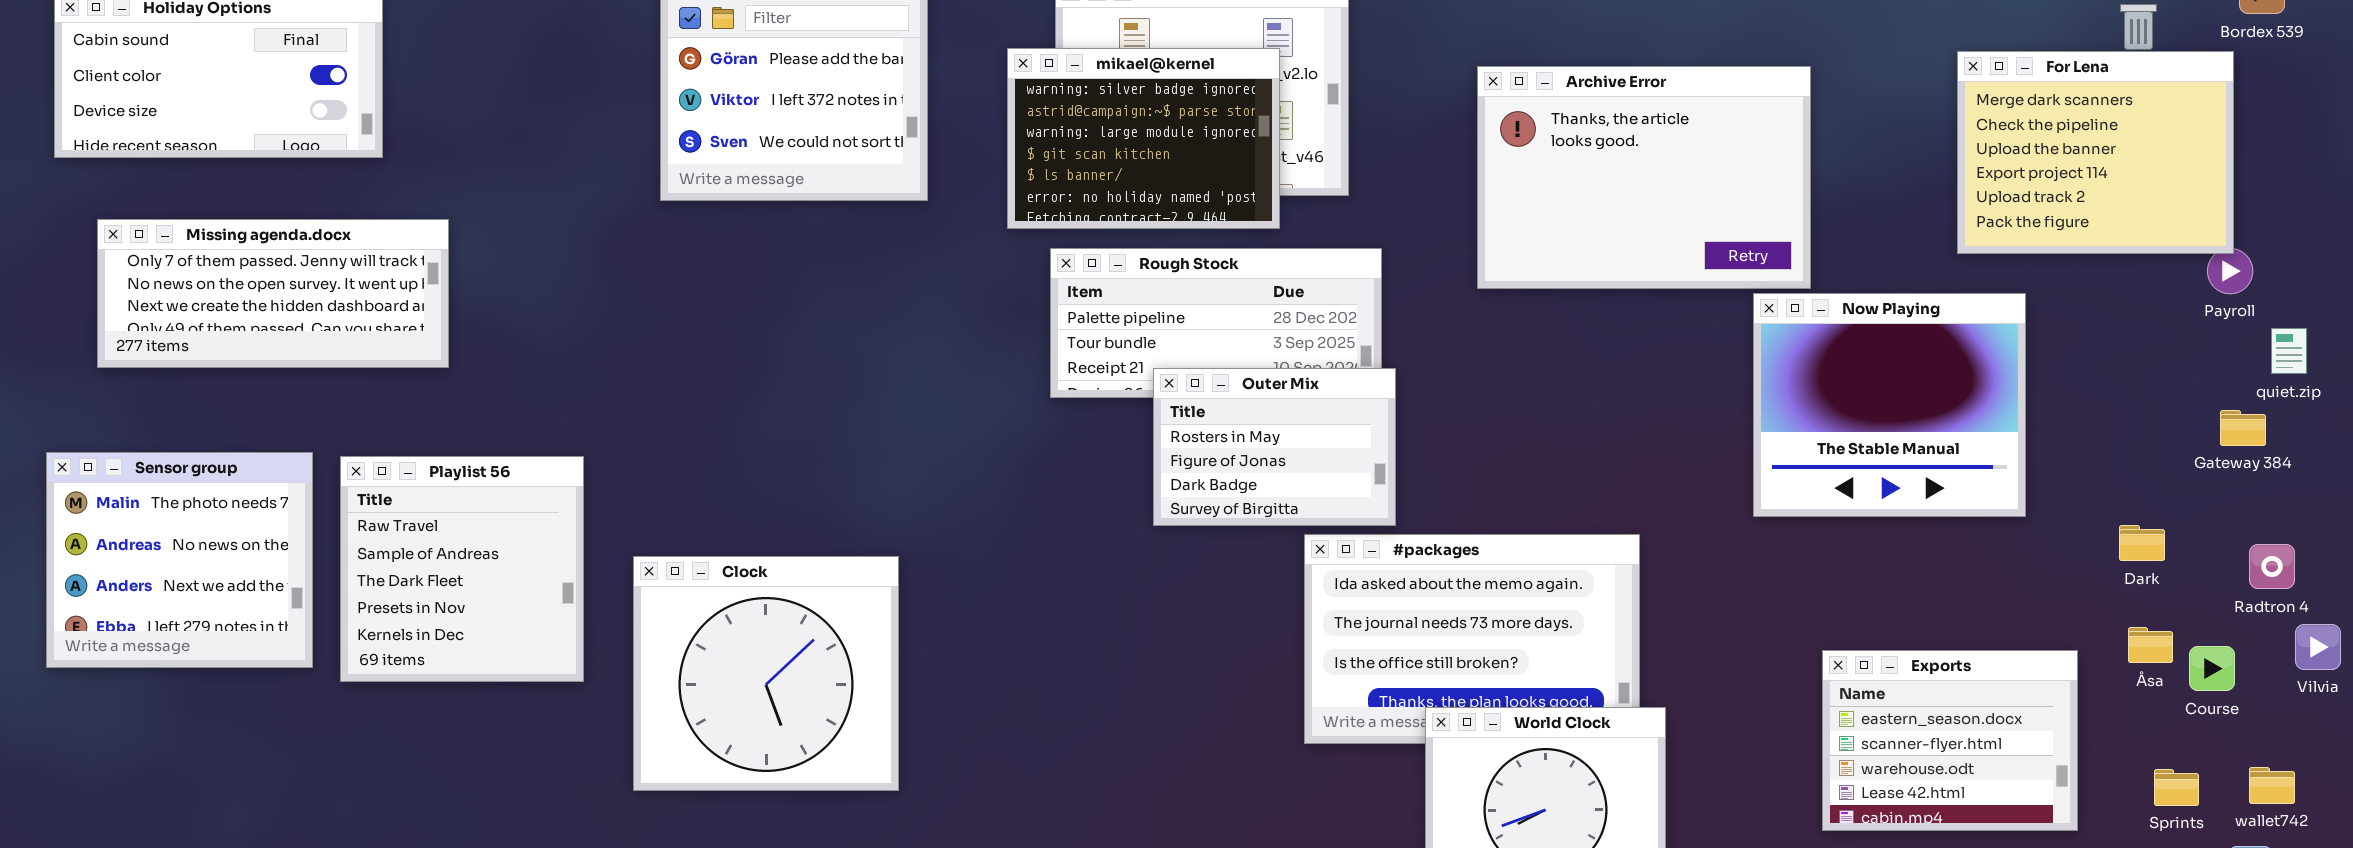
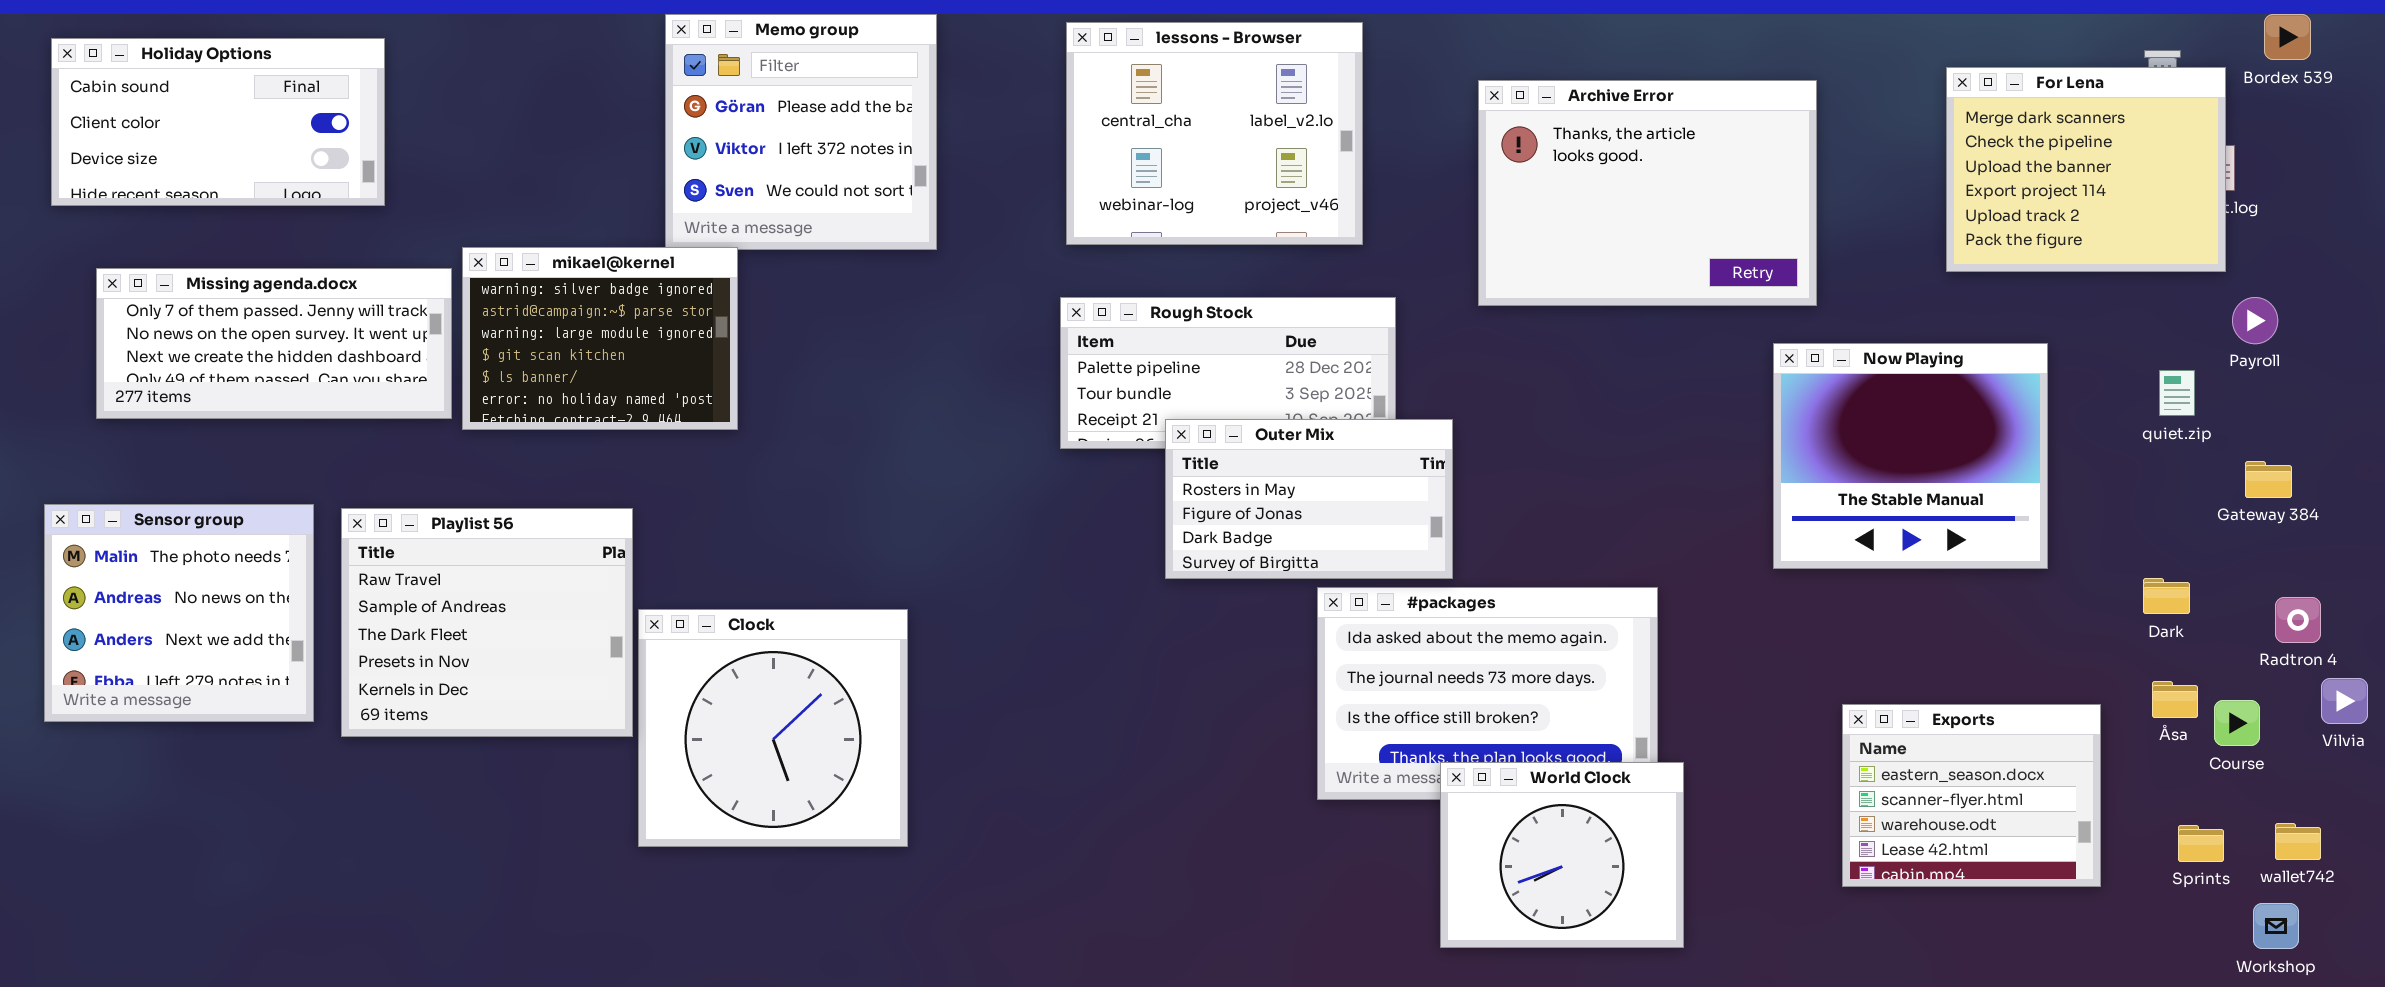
mikael@kernel: [1007,48,1280,229] -> [462,247,738,430], moved
For Lena: [1957,51,2234,254] -> [1946,67,2226,272], moved
Archive Error: [1477,66,1811,289] -> [1478,80,1817,306], moved
quiet.zip: [2271,328,2307,374] -> [2159,370,2195,416], moved
Outer Mix: [1153,368,1396,526] -> [1165,419,1453,579], resized
Playlist 56: [340,456,584,682] -> [341,508,633,737], resized

